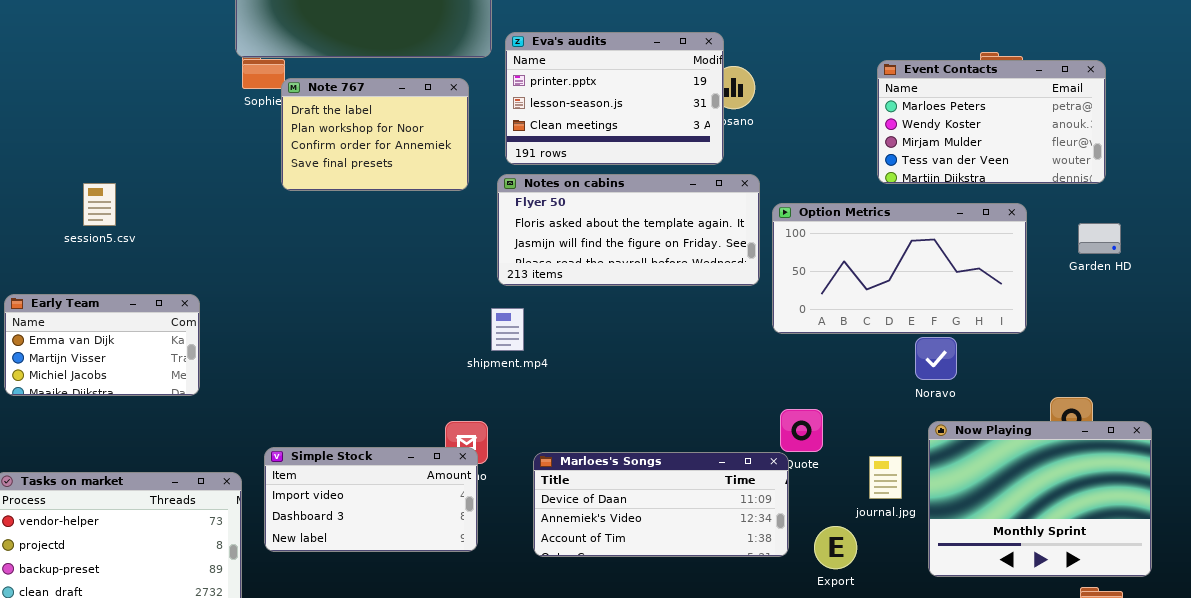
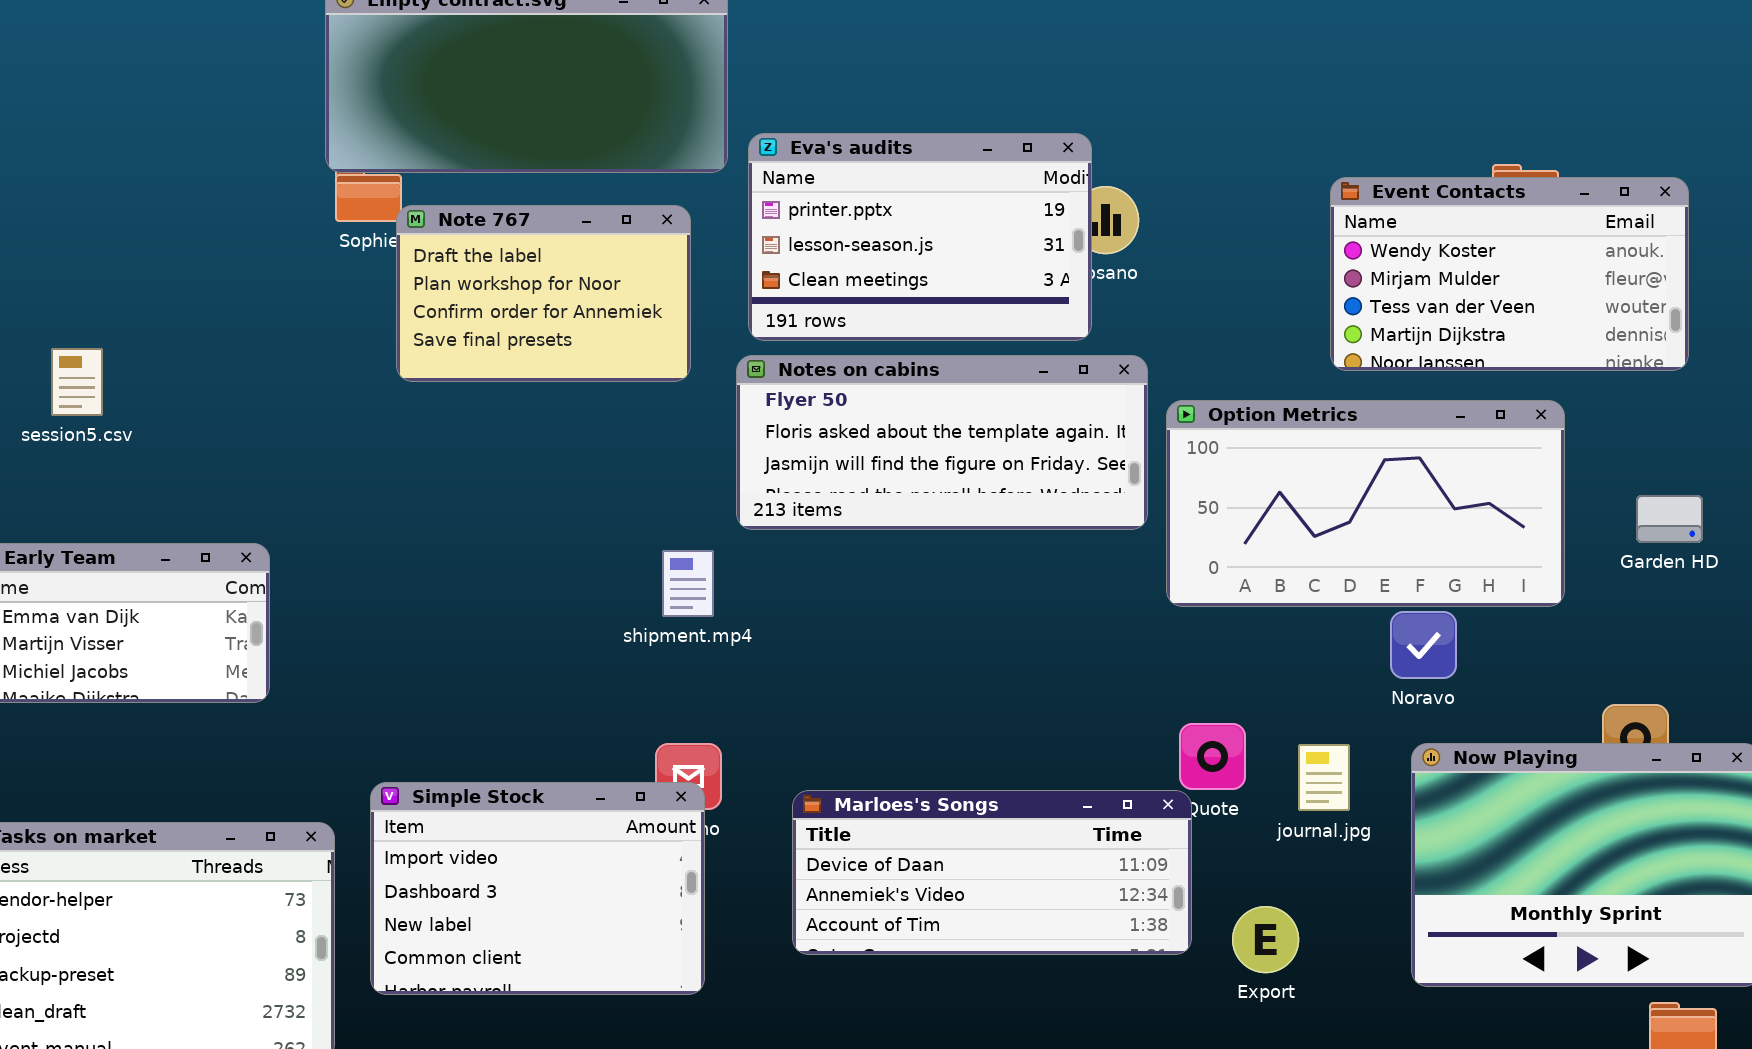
Event Contacts: [877,60,1106,184] -> [1330,177,1689,371], scrolled down 1 row
session5.csv: [83,183,116,226] -> [51,348,103,416], moved
Garden HD: [1078,223,1121,254] -> [1636,495,1703,543], moved
shipment.mp4: [491,308,524,351] -> [662,550,714,617], moved
Simple Stock: [264,447,478,552] -> [370,782,705,995], resized
journal.jpg: [869,456,902,499] -> [1298,744,1350,811], moved

